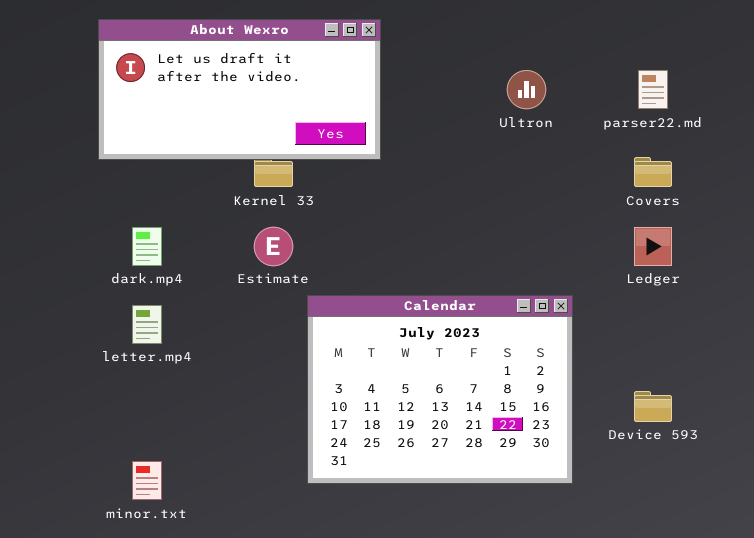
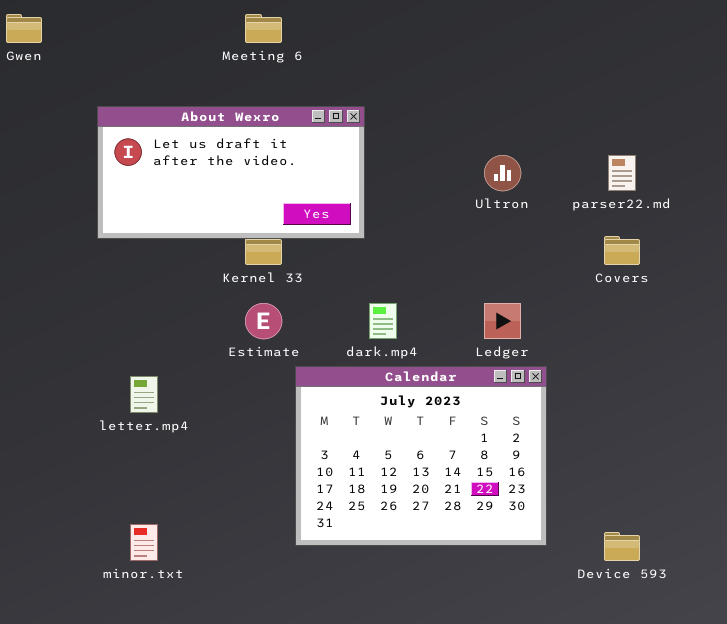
dark.mp4: [132,227,162,266] -> [369,303,397,339], moved
Ledger: [634,227,672,266] -> [484,303,521,339], moved
Device 593: [634,391,672,422] -> [604,532,640,561], moved

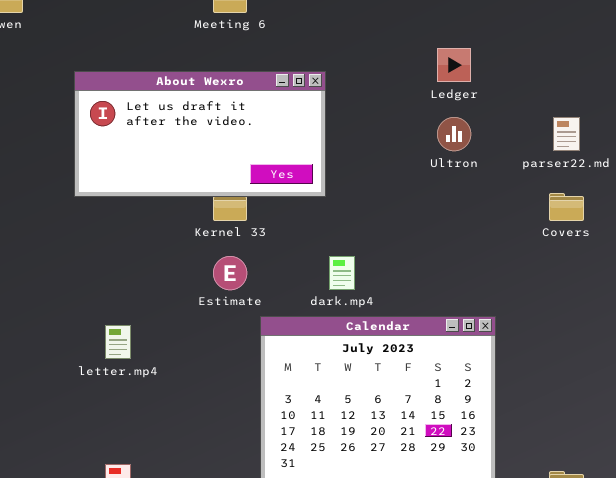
Ledger: [484,303,521,339] -> [437,48,471,82], moved

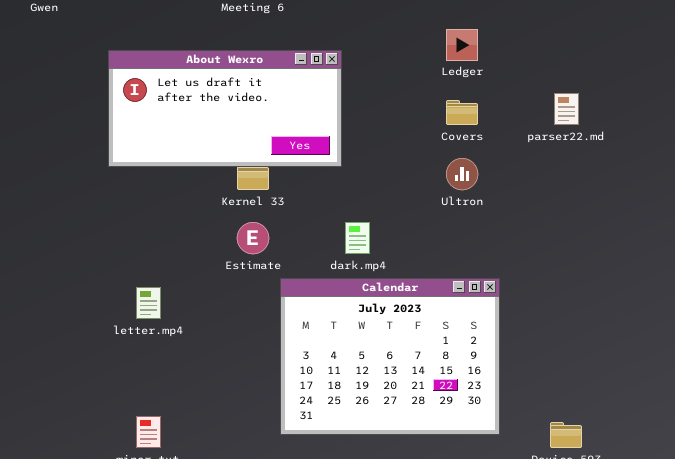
Ultron: [437,117,471,151] -> [446,158,478,190], moved
Covers: [549,193,584,221] -> [446,100,478,125], moved

